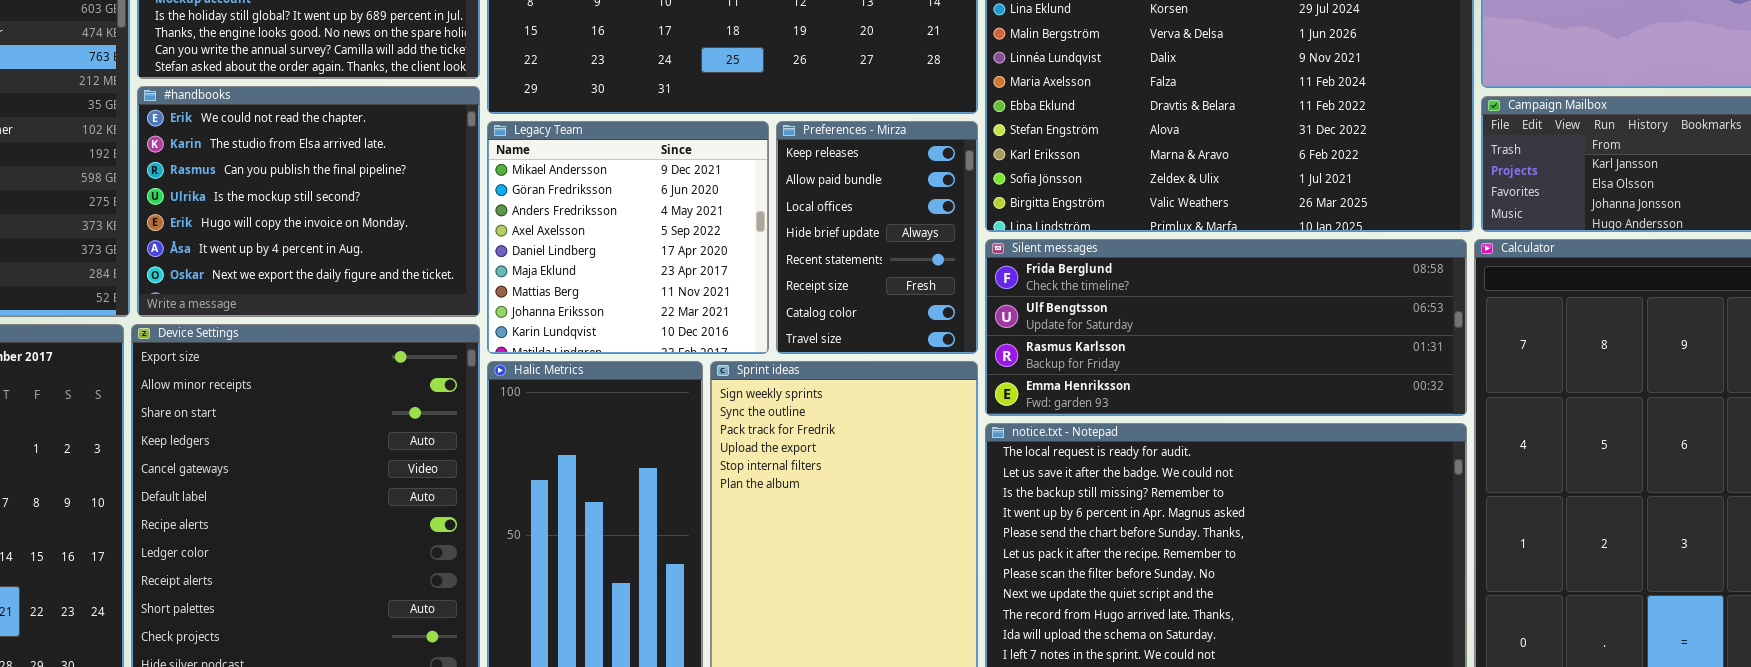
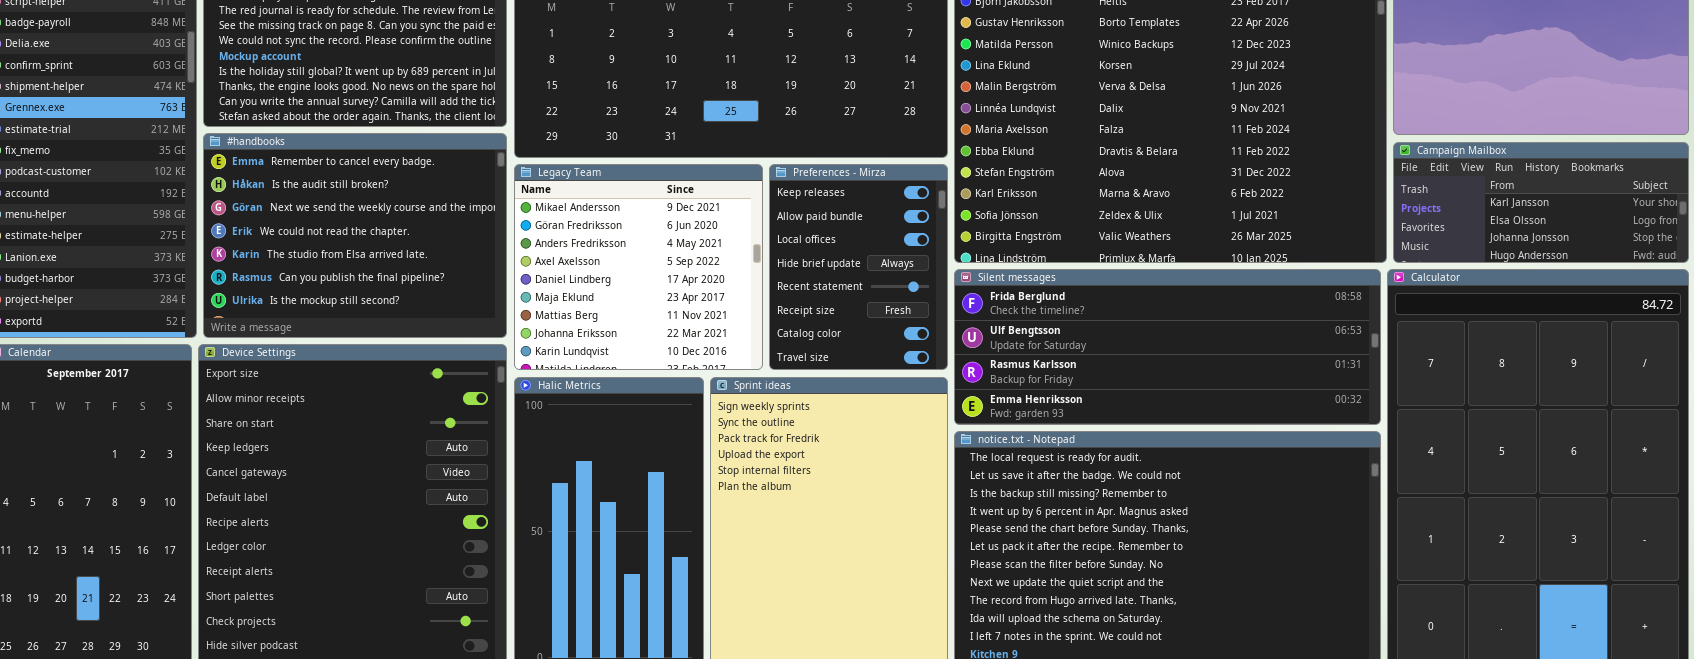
#handbooks: [137,86,480,317] -> [203,133,507,338], scrolled up 3 rows

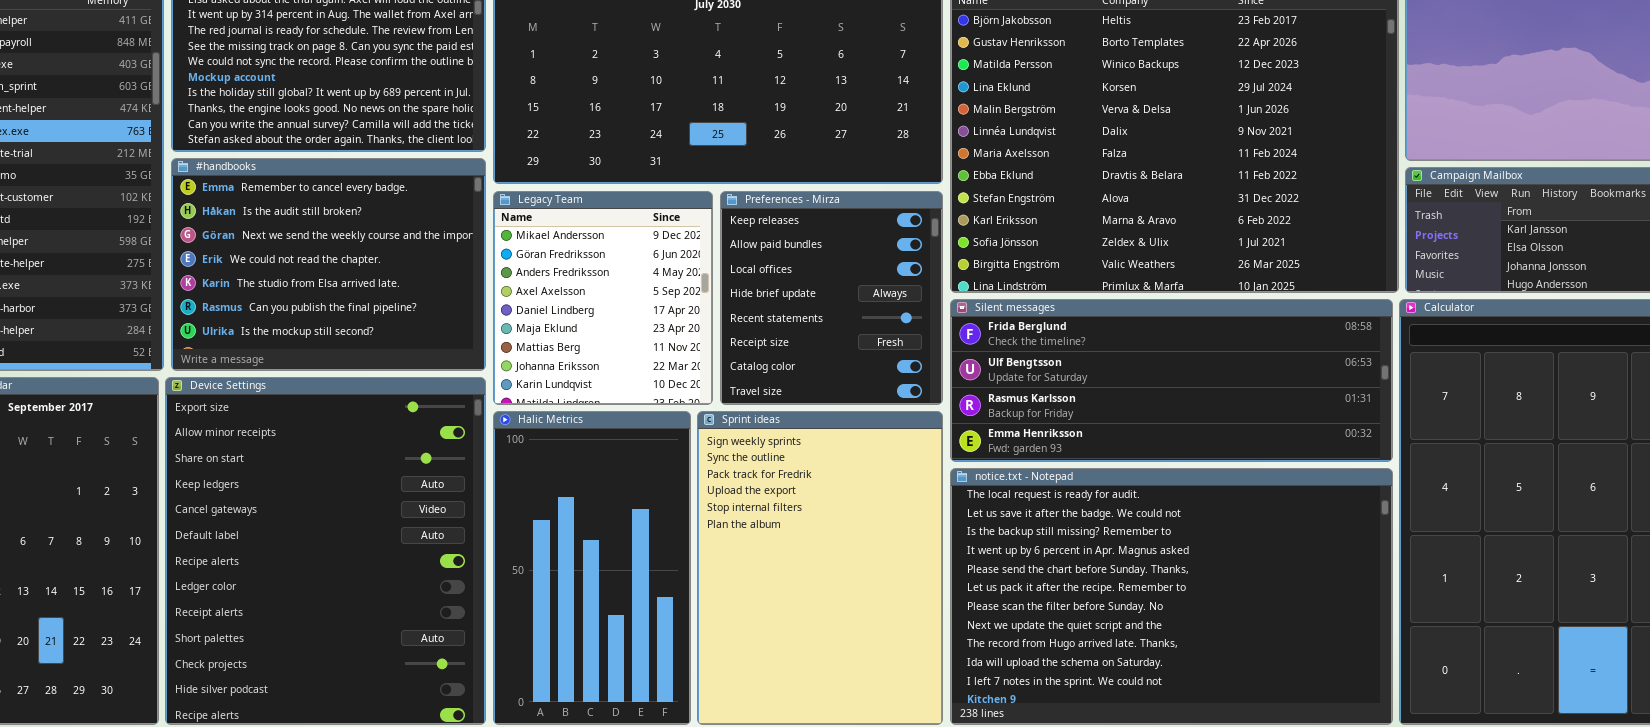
Legacy Team: [514,164,763,370] -> [493,191,713,405], resized
Preferences - Mirza: [769,164,948,370] -> [720,191,943,405], resized

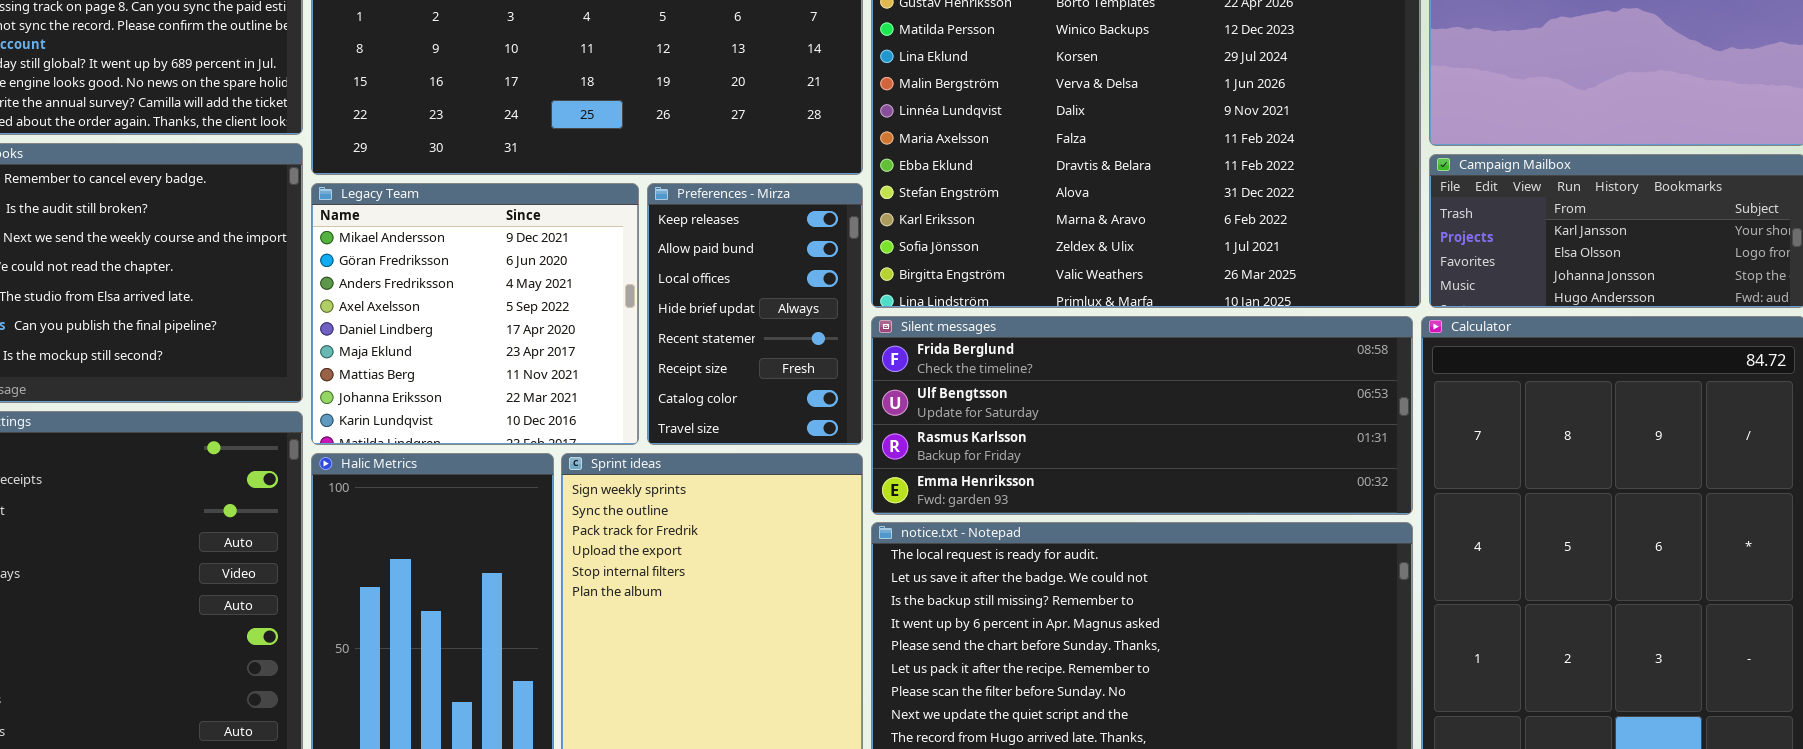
Legacy Team: [493,191,713,405] -> [311,183,639,445], resized
Preferences - Mirza: [720,191,943,405] -> [647,183,863,445], resized

